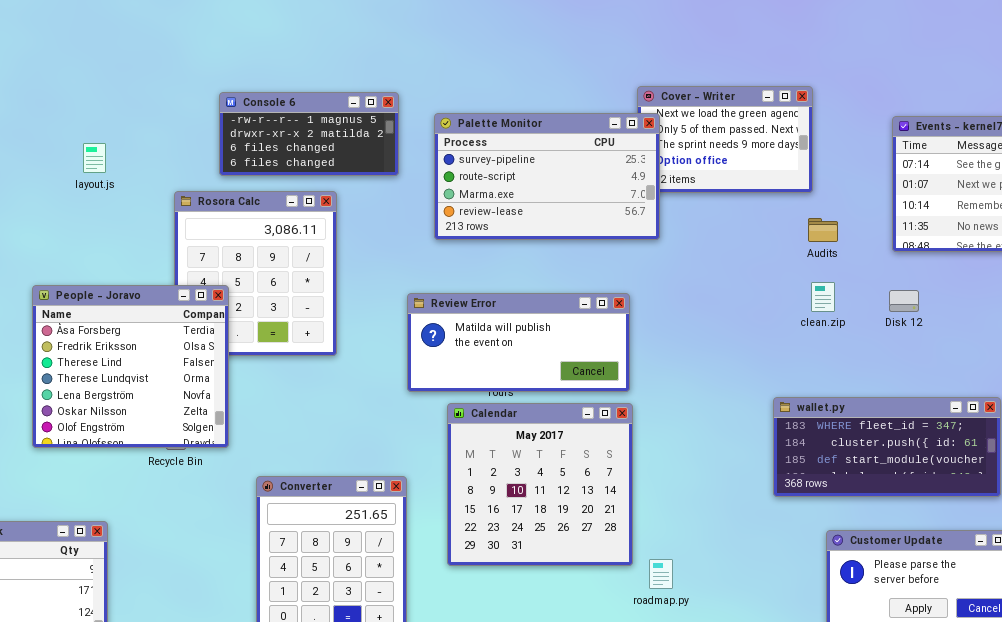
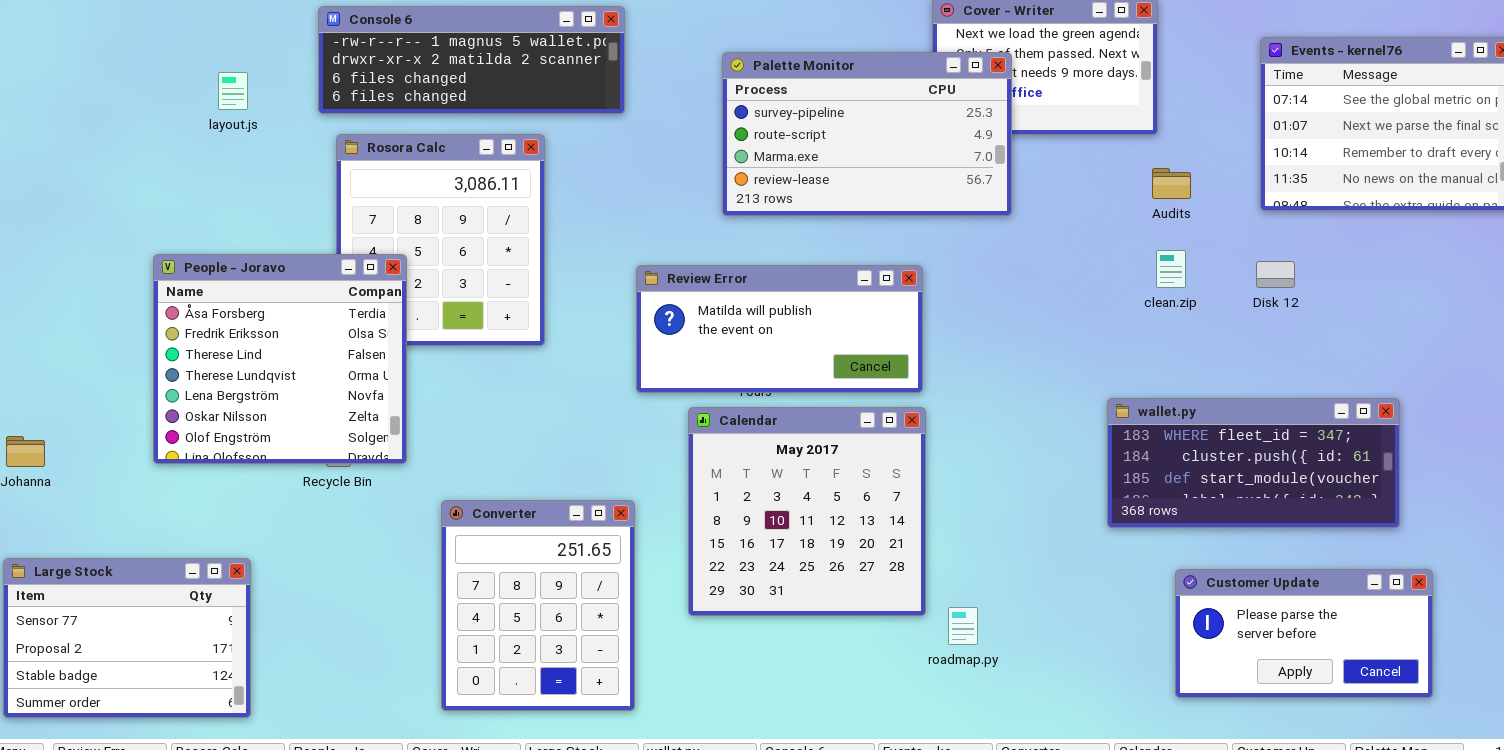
Console 6: [219,92,399,176] -> [318,6,625,114], resized
Palette Monitor: [434,113,660,240] -> [722,52,1012,216], moved

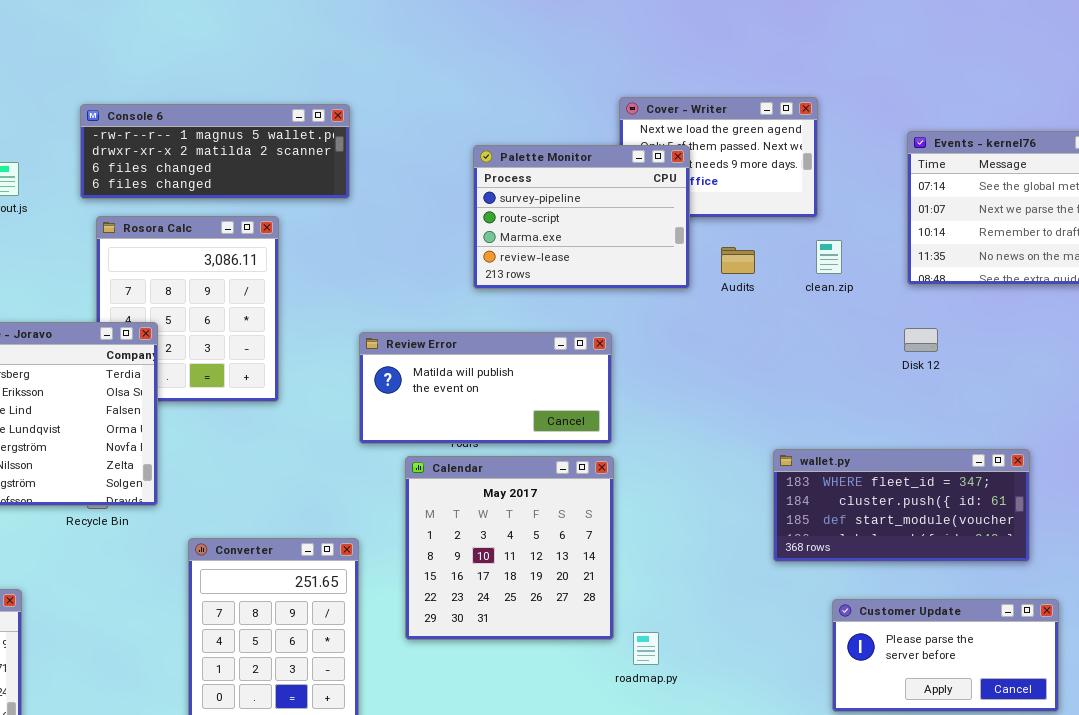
Palette Monitor: [722,52,1012,216] -> [473,145,690,289], resized
Audits: [1152,168,1191,199] -> [721,247,755,274], moved
clean.zip: [1156,250,1186,288] -> [816,240,842,274], moved

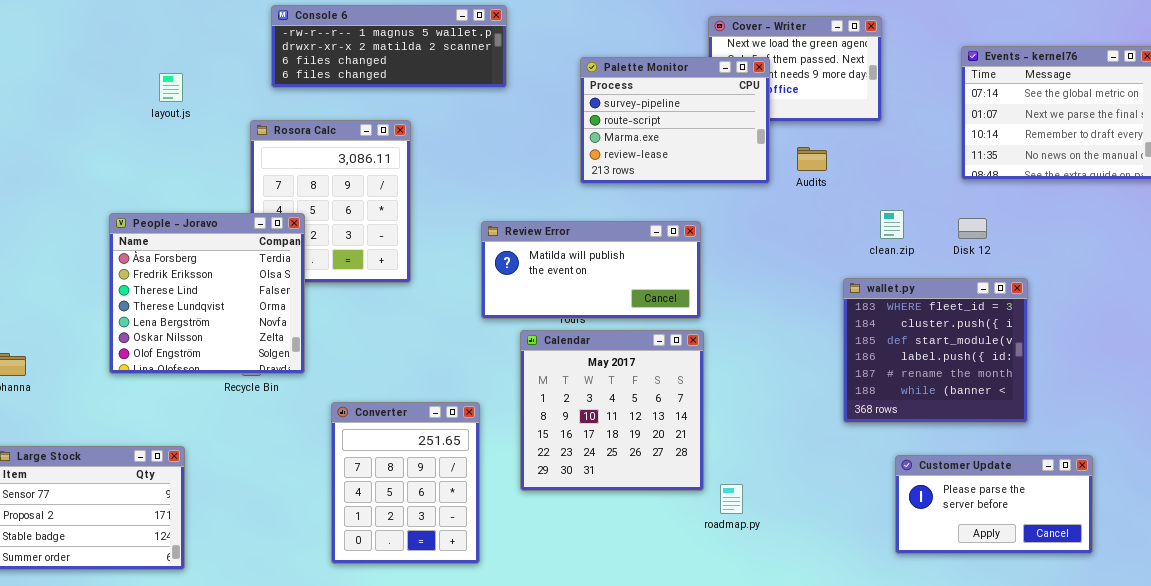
Console 6: [80,104,350,199] -> [271,5,507,88], moved
clean.zip: [816,240,842,274] -> [880,210,904,239], moved
wallet.py: [773,449,1030,562] -> [843,278,1028,423], resized

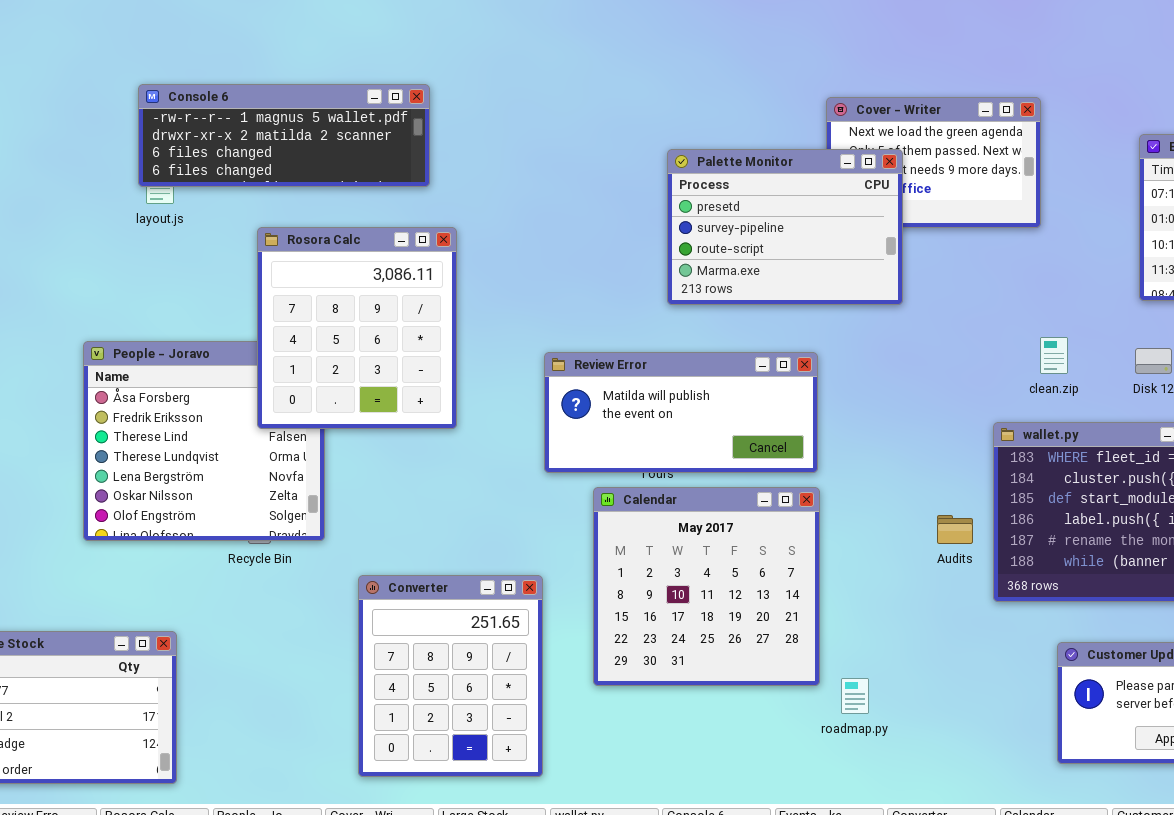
Console 6: [271,5,507,88] -> [138,84,430,187], moved
Palette Monitor: [580,57,770,184] -> [667,149,903,305], scrolled up 1 row
Rosora Calc: [250,120,411,283] -> [257,227,457,429], raised
Audits: [797,147,827,171] -> [937,515,973,544], moved

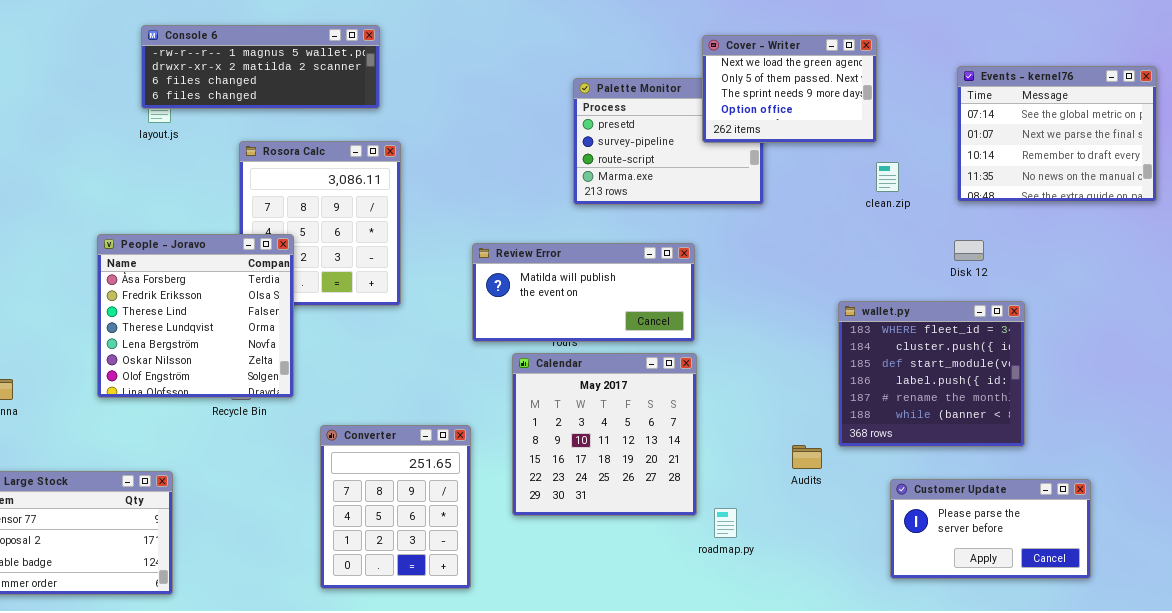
Cover - Writer: [826,97,1041,228] -> [702,35,877,143], raised
clean.zip: [1040,337,1068,374] -> [876,162,899,192], moved
People - Joravo: [83,341,325,541] -> [97,234,294,398], raised
Audits: [937,515,973,544] -> [792,445,822,469], moved

